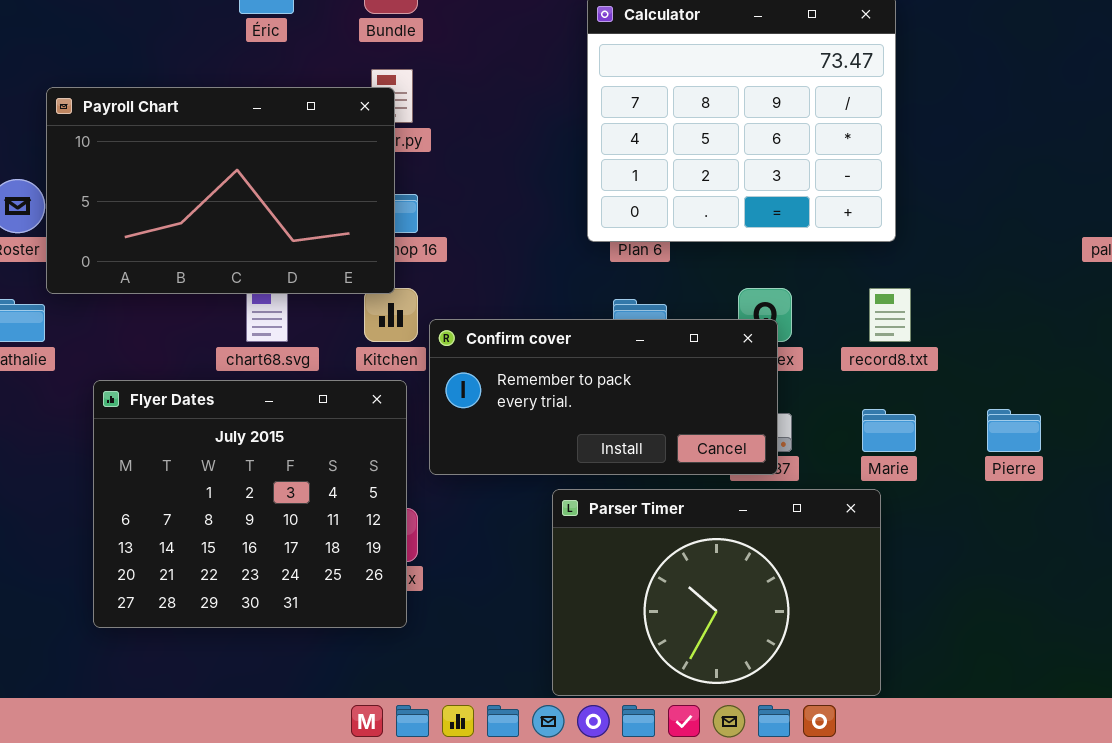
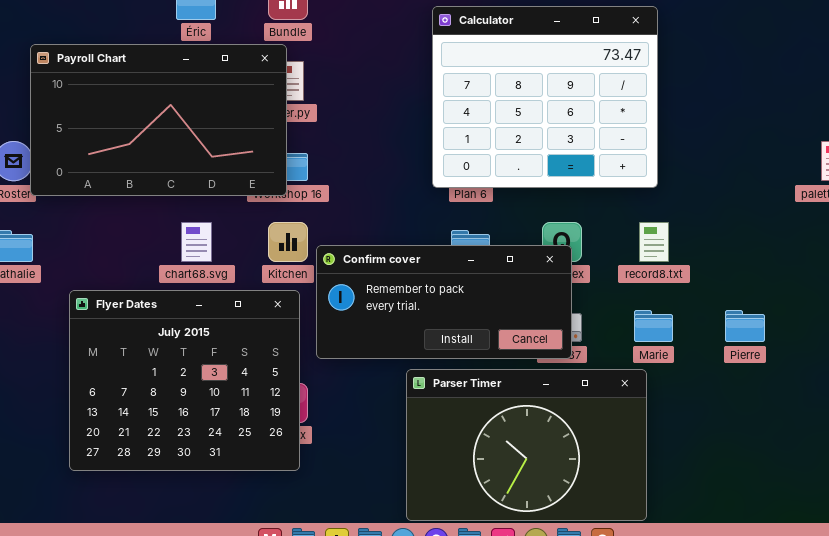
Payroll Chart: [46,87,395,294] -> [30,44,287,196], moved

